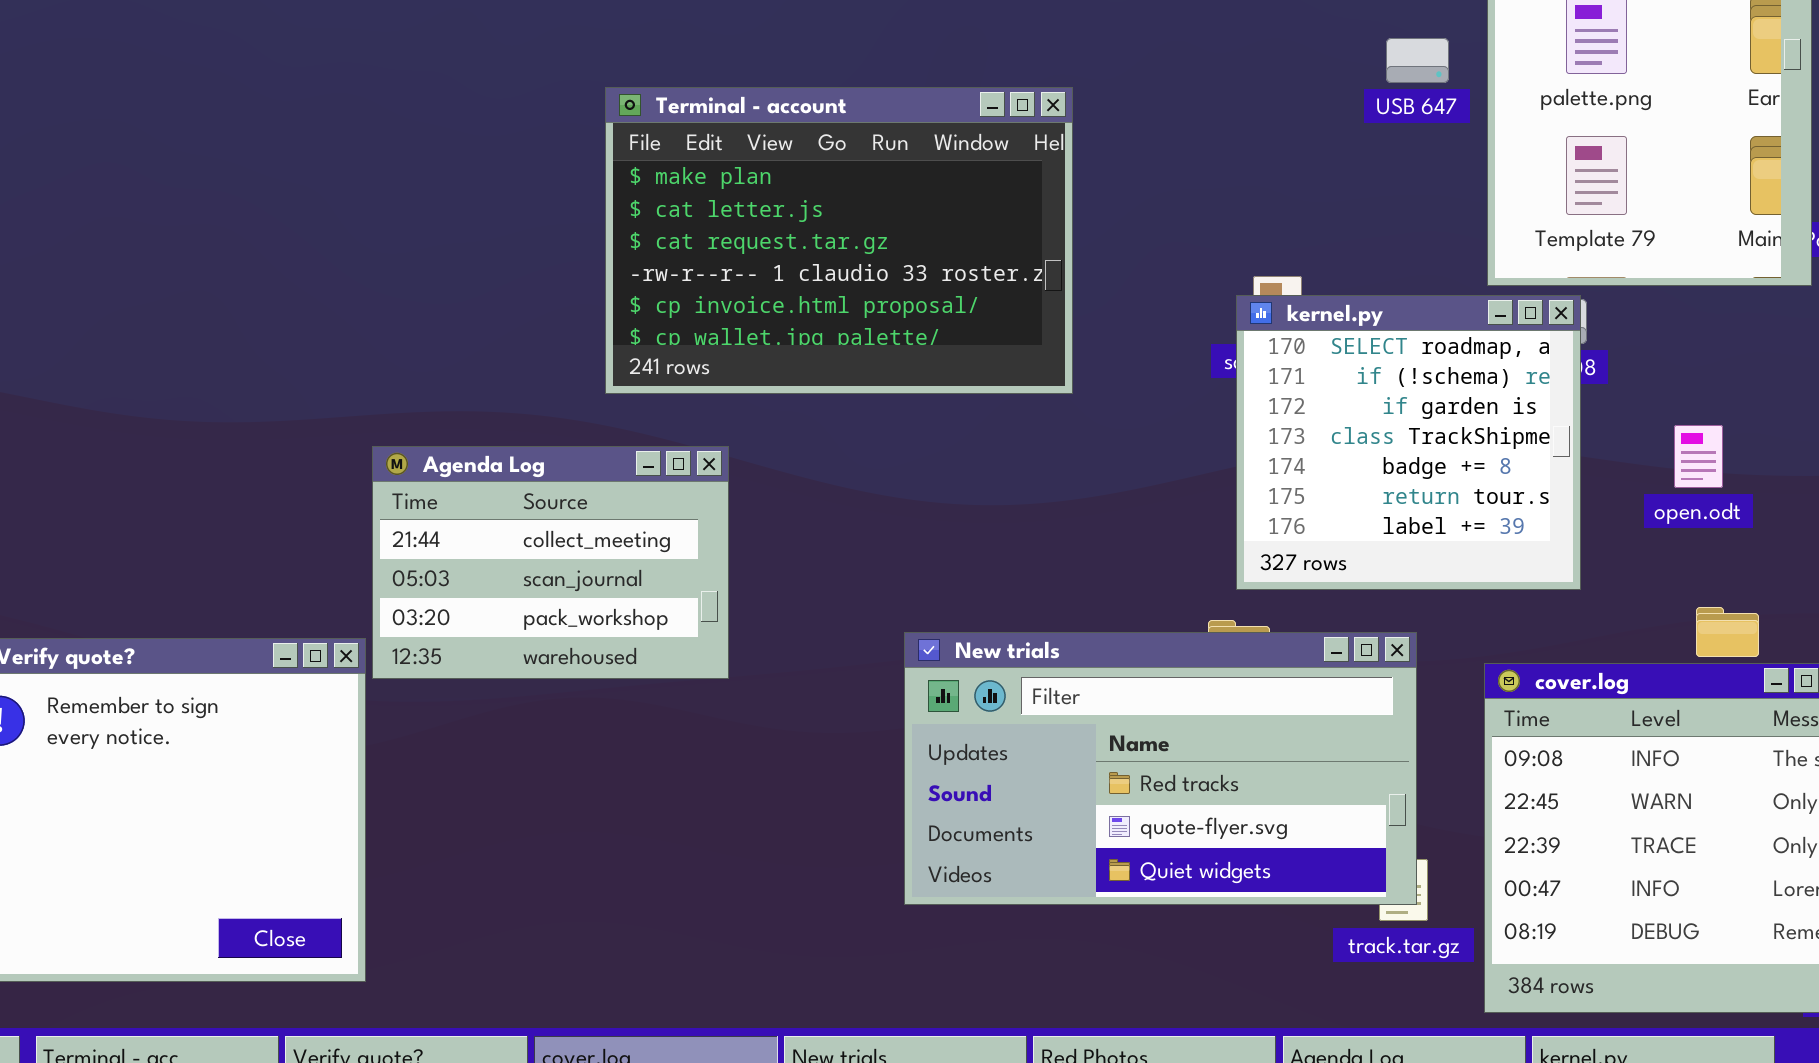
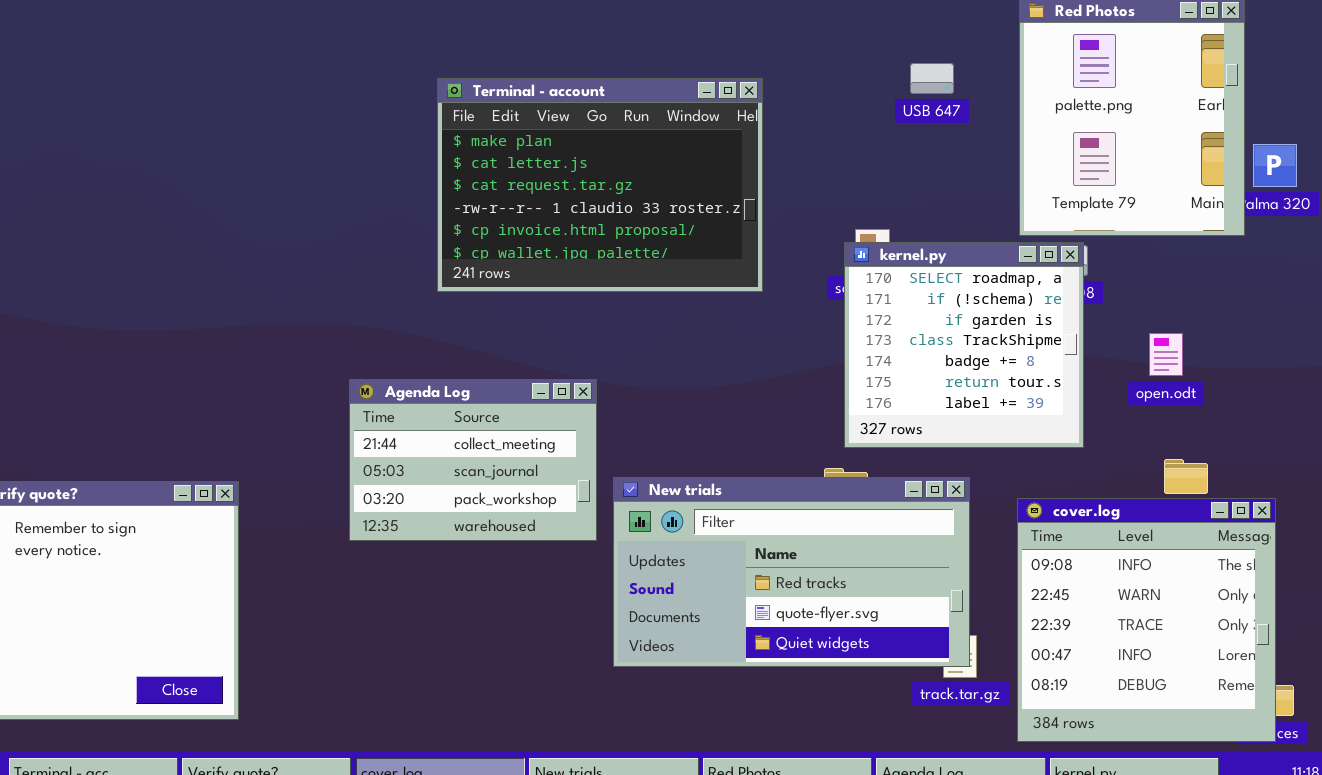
USB 647: [1386,38,1449,83] -> [910,63,954,94], moved
Terminal - account: [605,87,1073,394] -> [437,78,763,292], moved
Agenda Log: [372,446,729,679] -> [349,379,597,541], moved

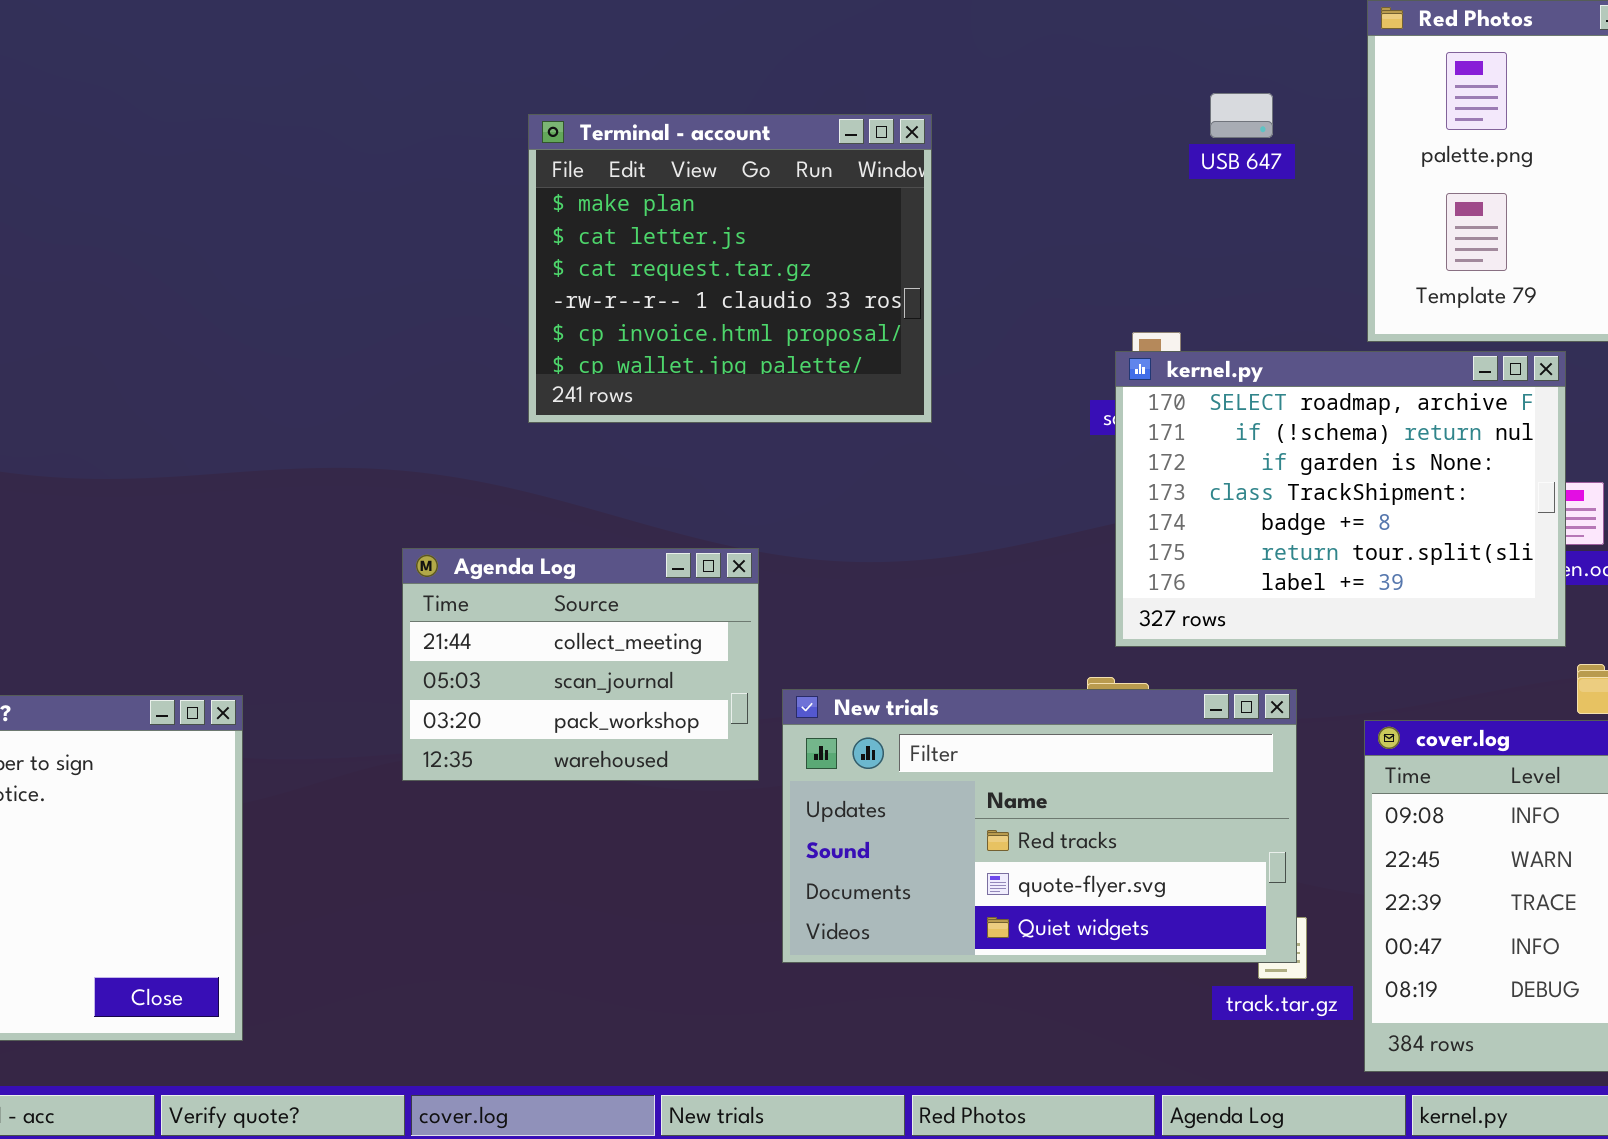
Terminal - account: [437,78,763,292] -> [528,114,932,423], resized
kernel.py: [844,242,1084,448] -> [1115,351,1566,647], resized

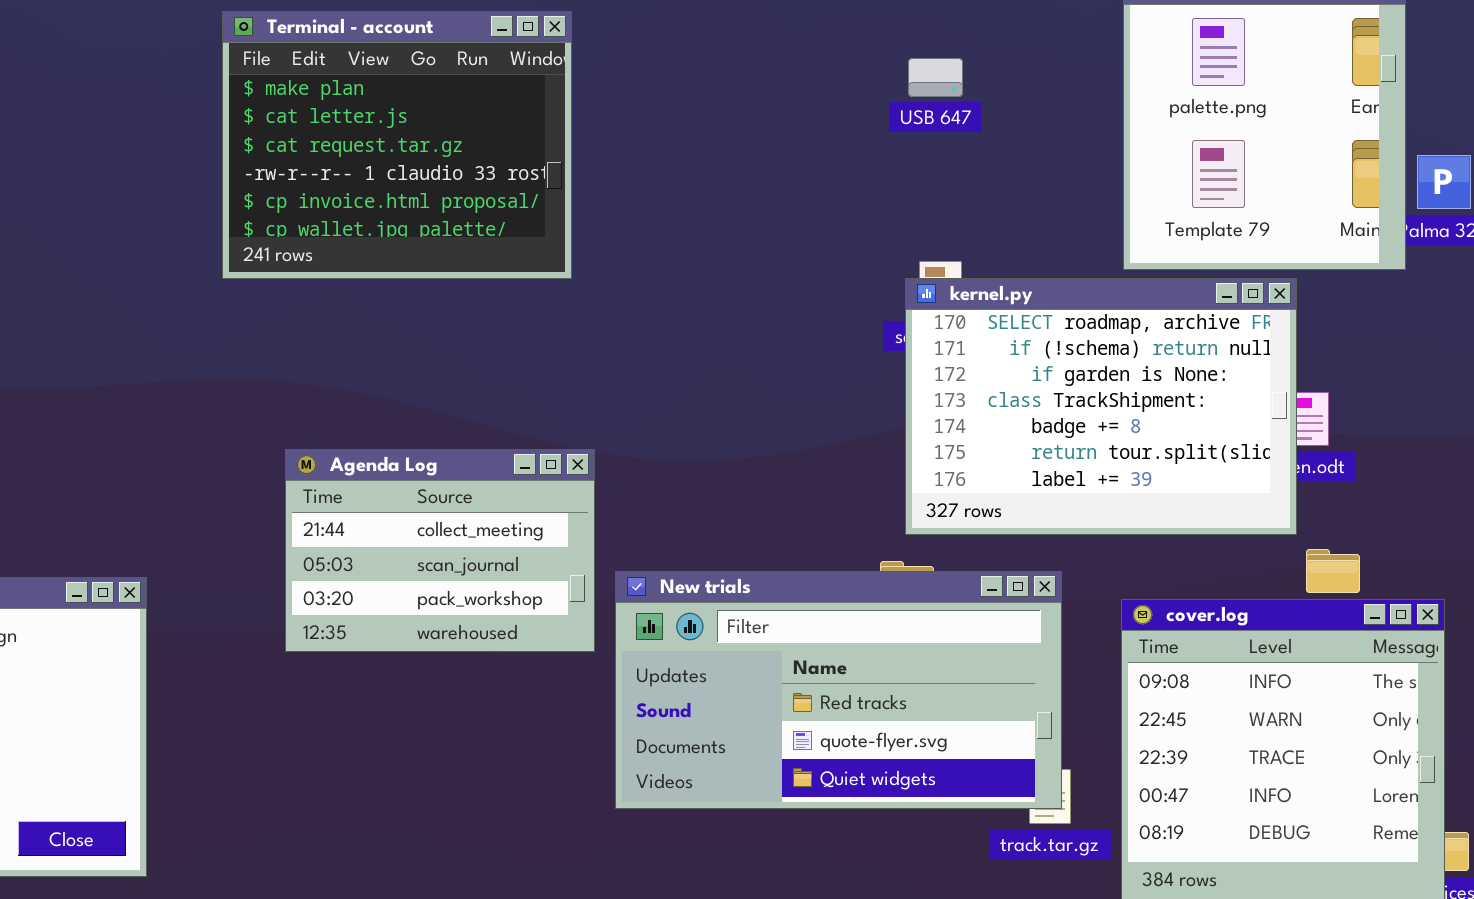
USB 647: [1210,93,1273,138] -> [908,58,963,97], moved
Terminal - account: [528,114,932,423] -> [222,11,572,279], moved

